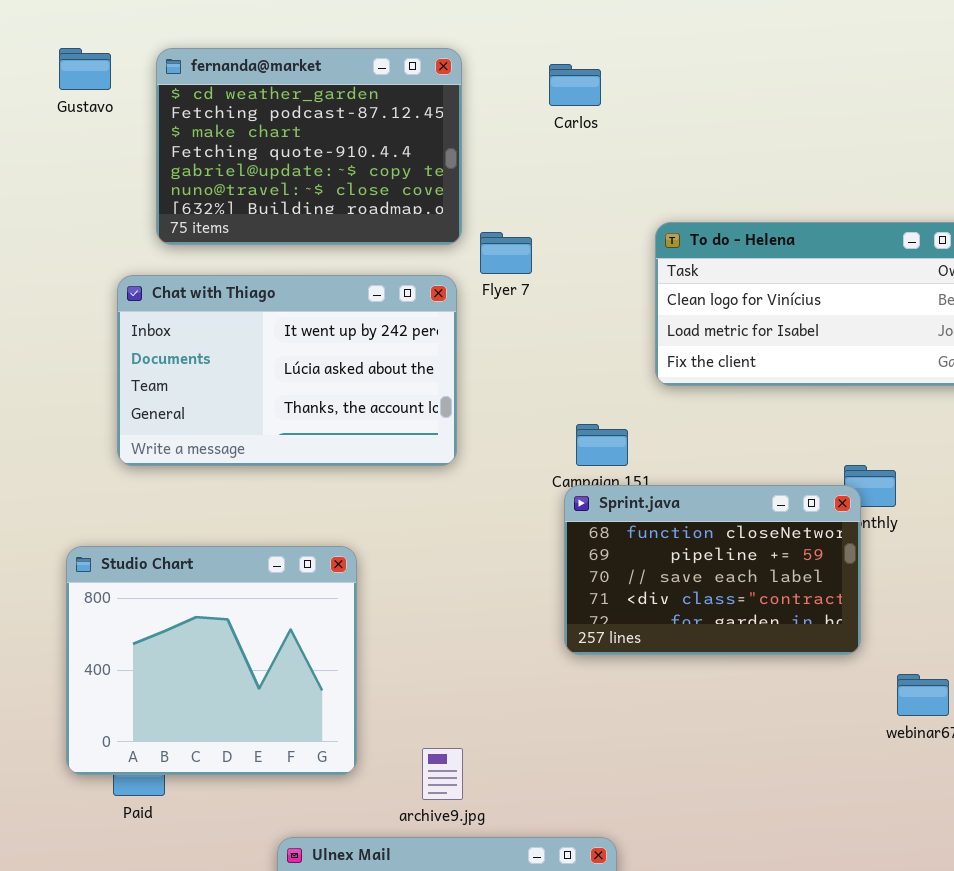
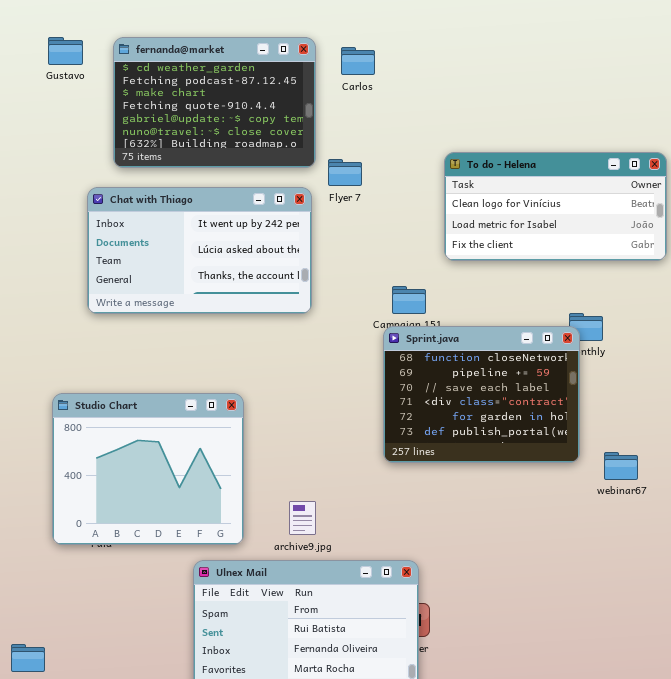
Carlos: [549,64,601,106] -> [341,47,375,75], moved
Sprint.java: [564,485,861,655] -> [383,326,580,463], resized
Studio Chart: [66,546,357,775] -> [52,393,244,545], moved

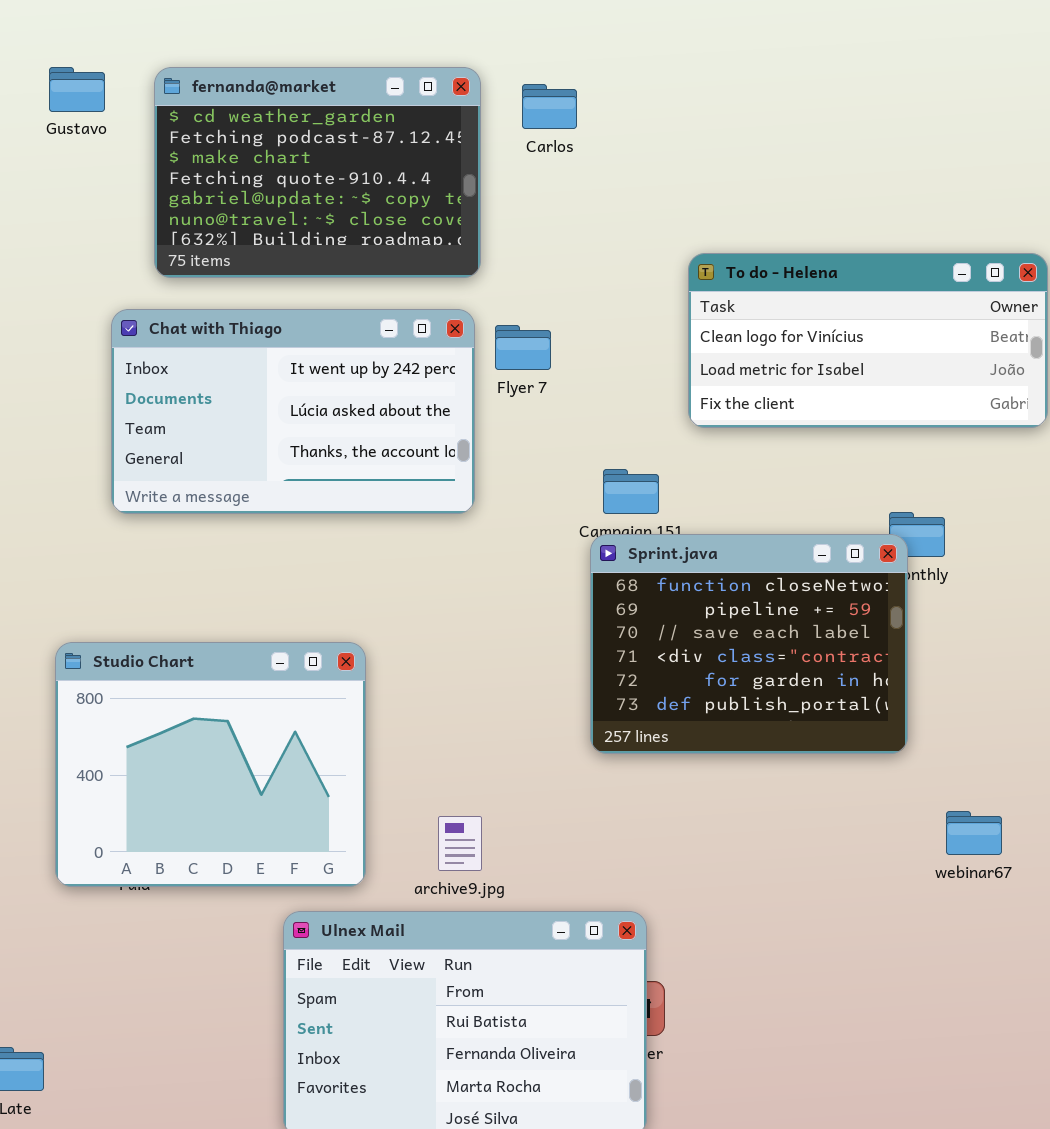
Flyer 7: [328,159,362,186] -> [495,325,551,370], moved
webinar67: [604,452,638,480] -> [946,811,1002,855], moved

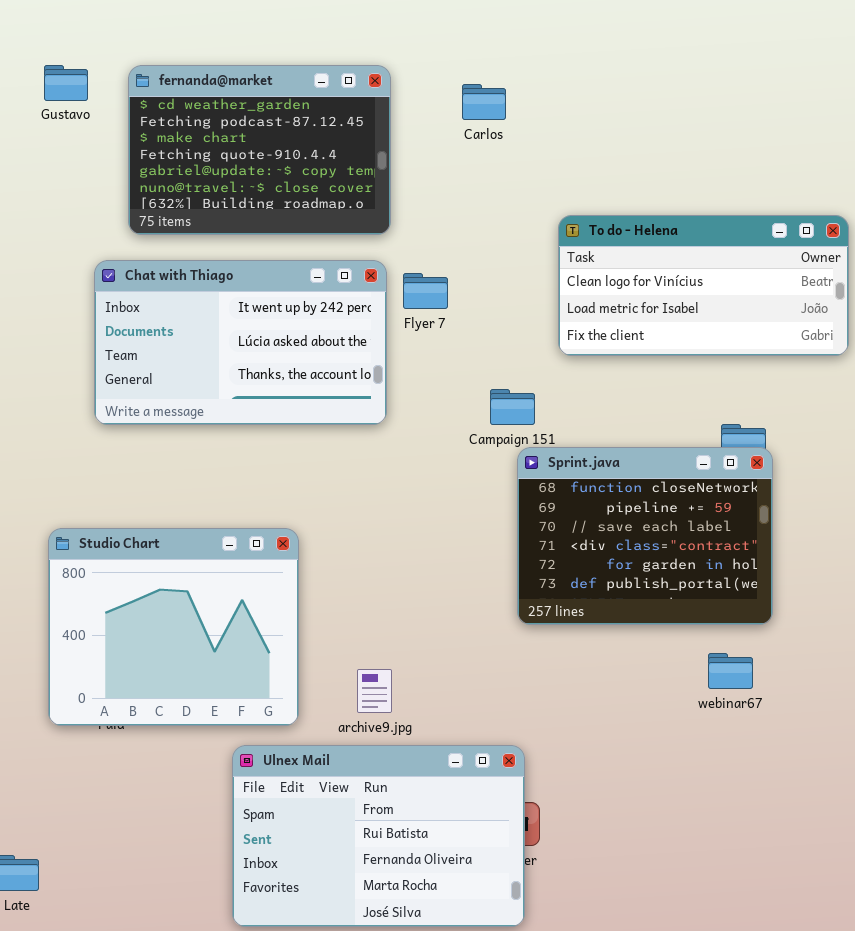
Carlos: [522,84,577,129] -> [462,84,506,120], moved
Sprint.java: [590,534,908,754] -> [517,447,773,625], moved
webinar67: [946,811,1002,855] -> [708,653,753,689], moved

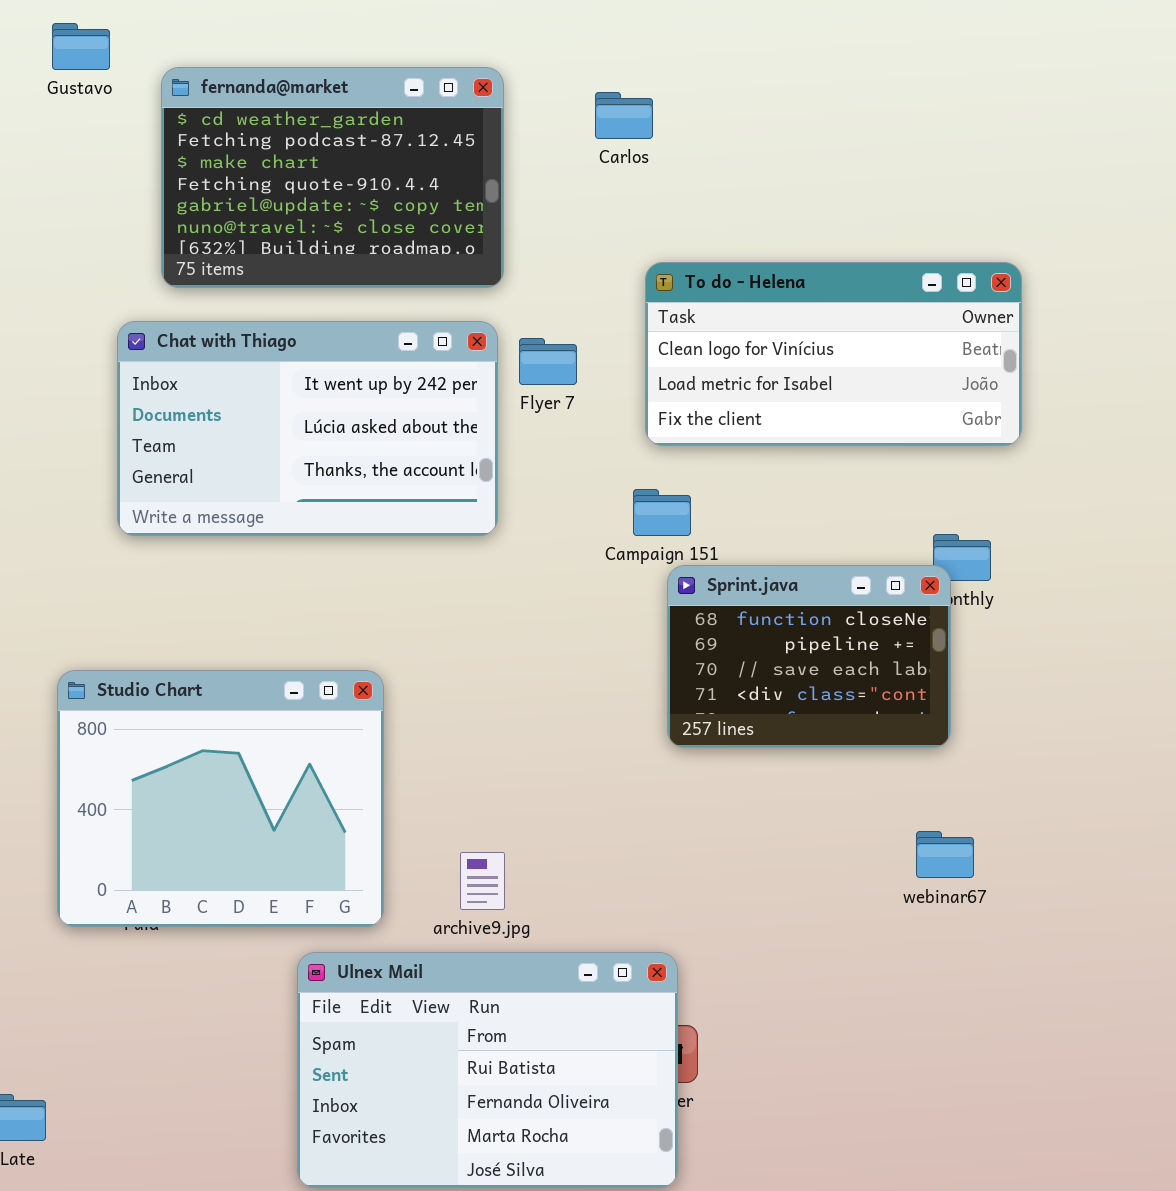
Gustavo: [44,65,88,101] -> [52,23,110,70], moved
To do - Helena: [558,215,849,356] -> [645,262,1022,446], moved
Sprint.java: [517,447,773,625] -> [667,565,951,748], resized

